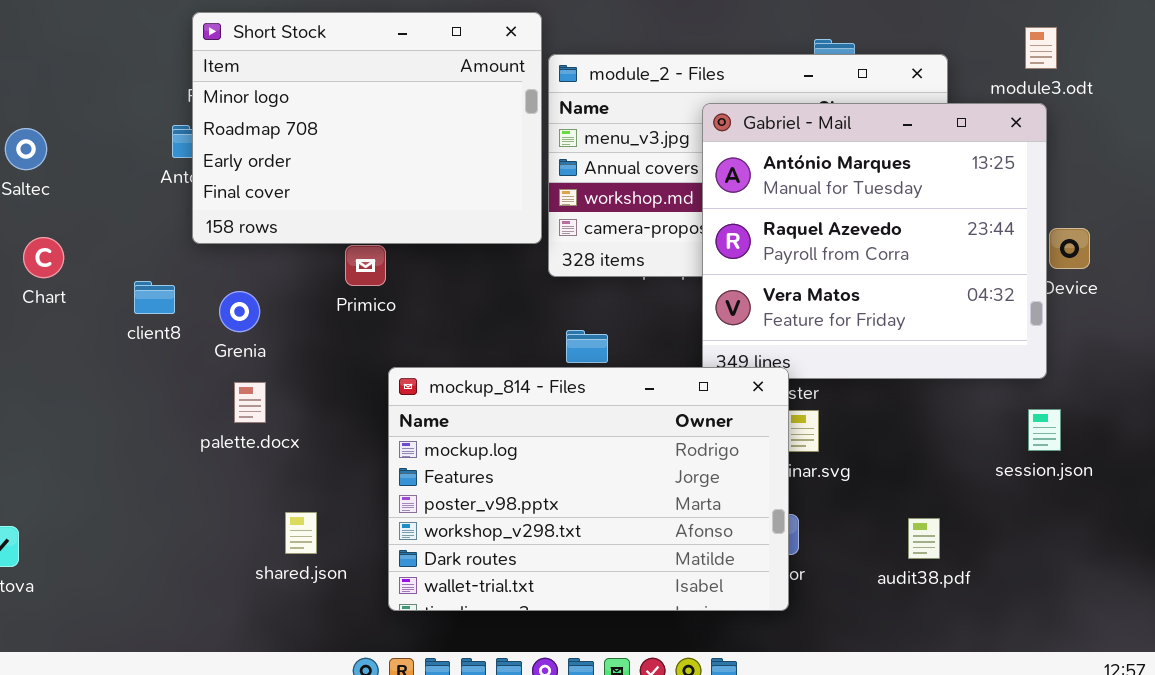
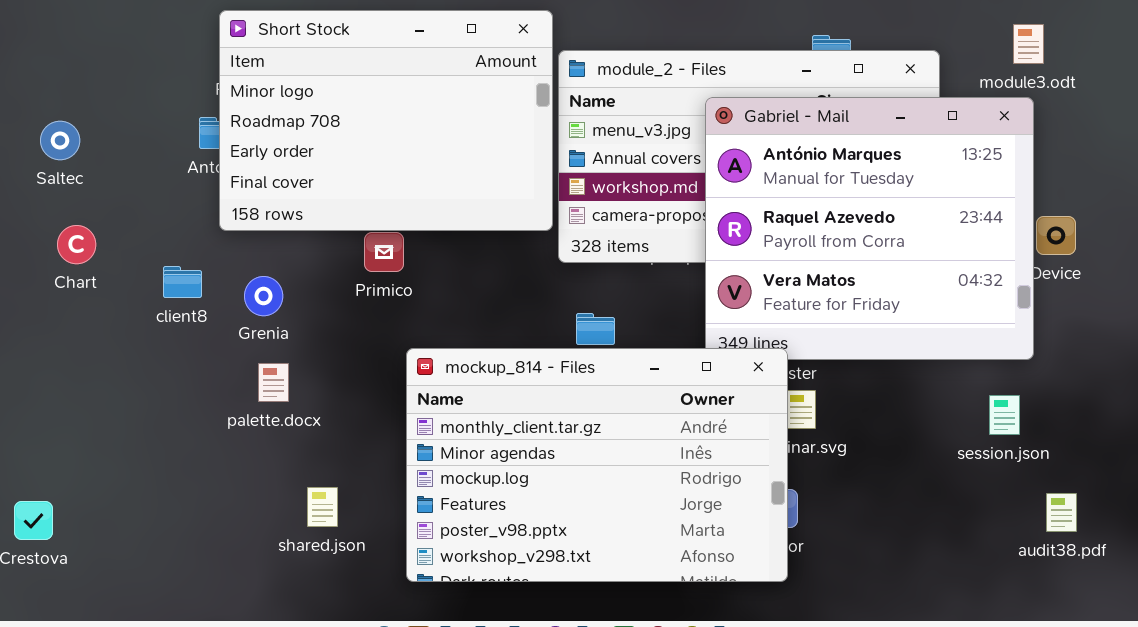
mockup_814 - Files: [388,367,789,611] -> [406,348,788,582], scrolled up 2 rows
session.json: [1028,409,1061,451] -> [989,395,1020,435], moved
audit38.pdf: [908,518,940,559] -> [1046,493,1077,532], moved

